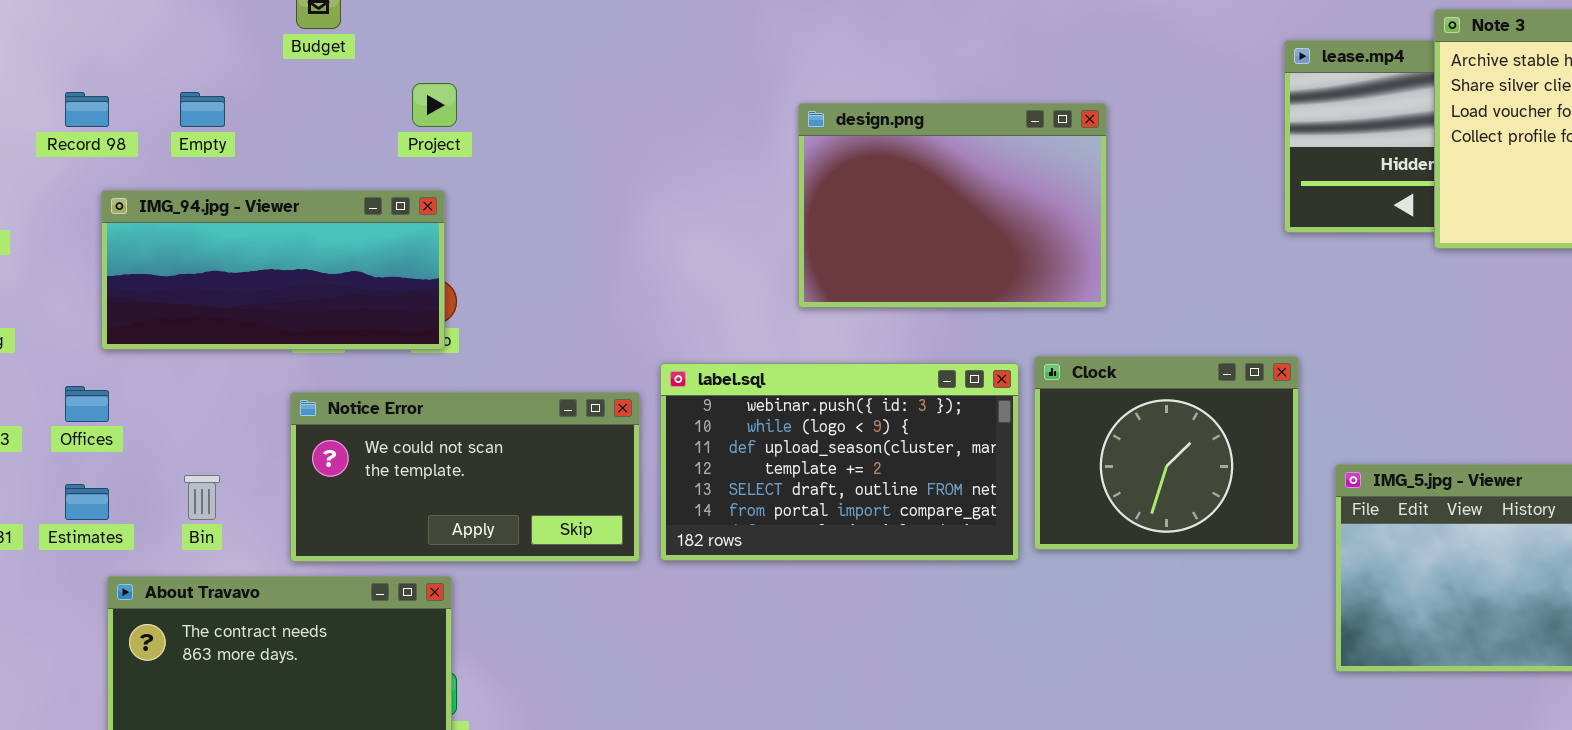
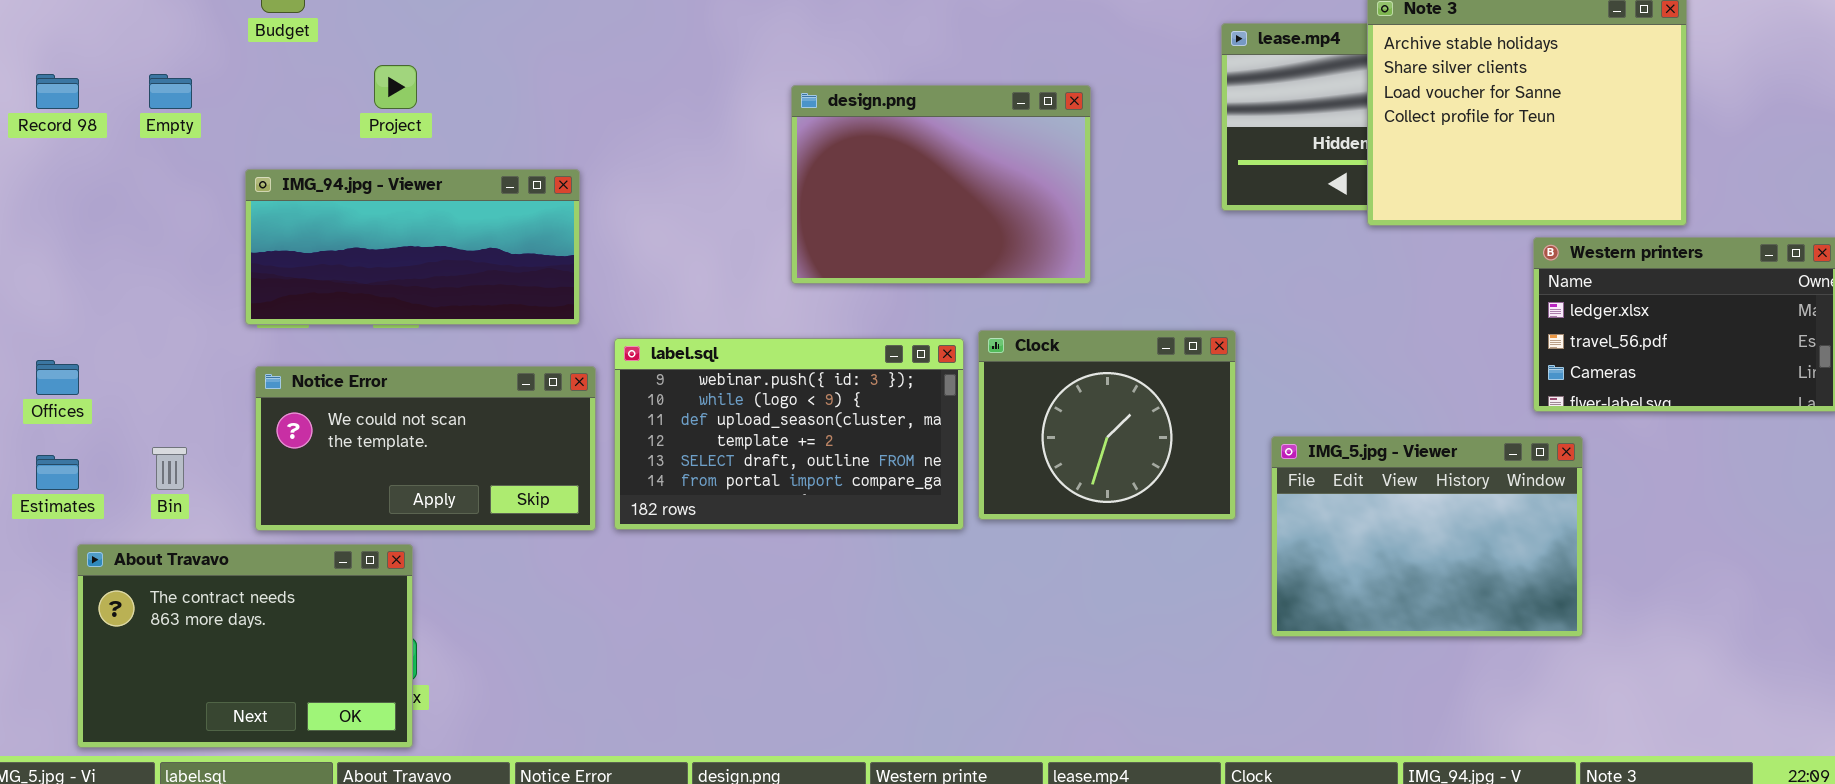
design.png: [798,103,1107,308] -> [791,85,1091,284], moved
IMG_94.jpg - Viewer: [101,190,445,350] -> [245,169,580,325], moved

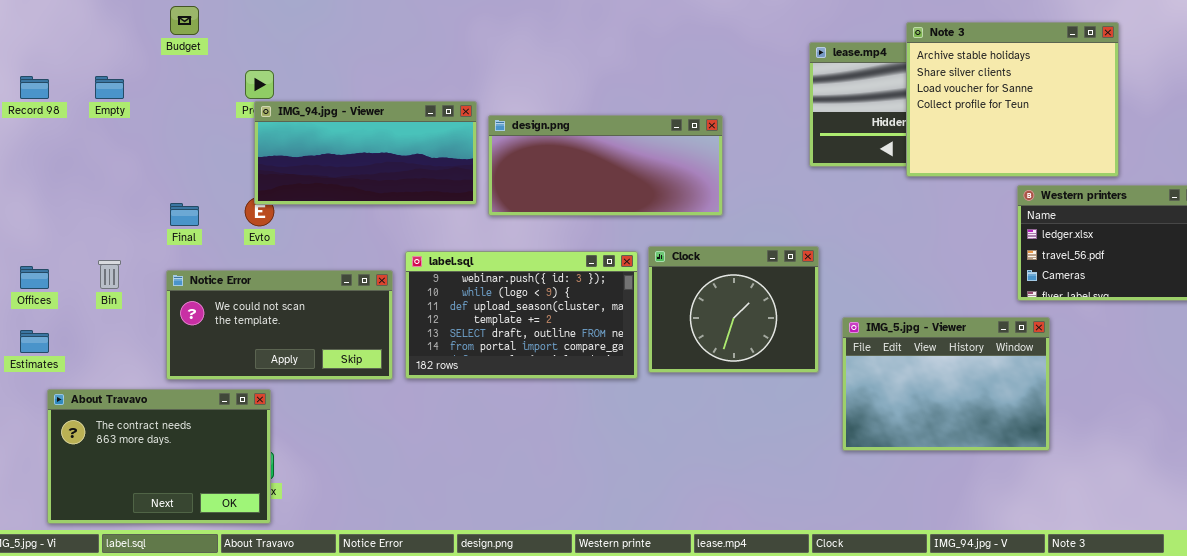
design.png: [791,85,1091,284] -> [488,115,723,216], resized
IMG_94.jpg - Viewer: [245,169,580,325] -> [254,101,477,205], moved
Bin: [152,447,187,490] -> [98,260,121,289], moved

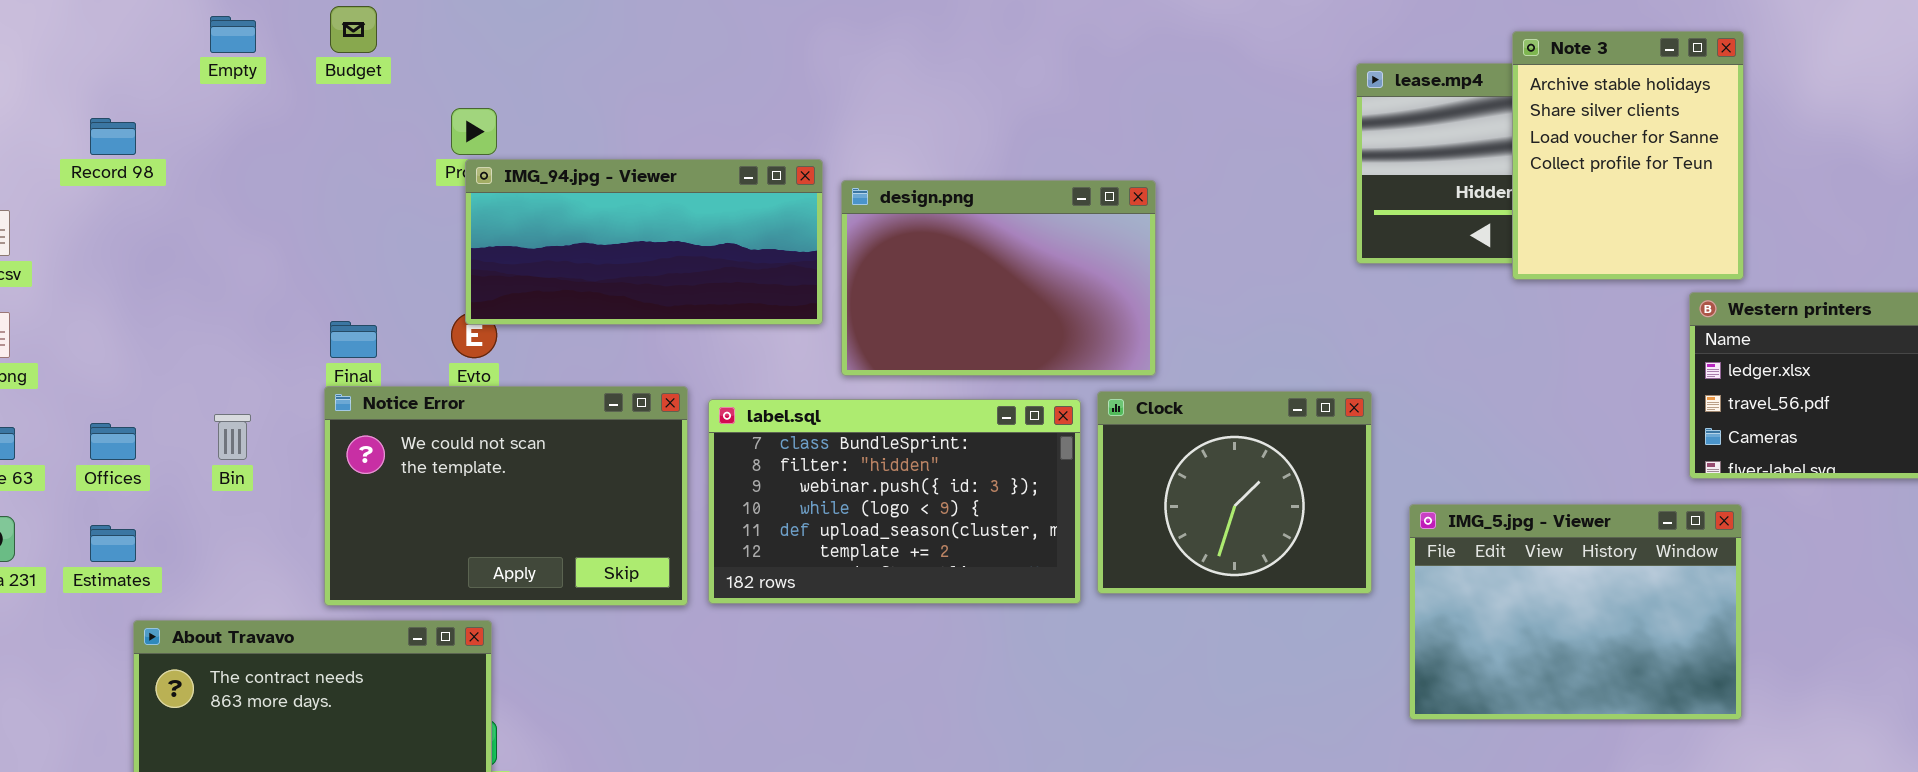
Note 3: [906,22,1119,177] -> [1512,31,1744,280], resized
Empty: [95,76,124,99] -> [210,16,256,53], moved
design.png: [488,115,723,216] -> [841,180,1156,376], resized
label.sql: [405,251,638,379] -> [708,399,1081,604], scrolled up 2 rows
Notice Error: [166,270,393,380] -> [324,386,688,606], resized

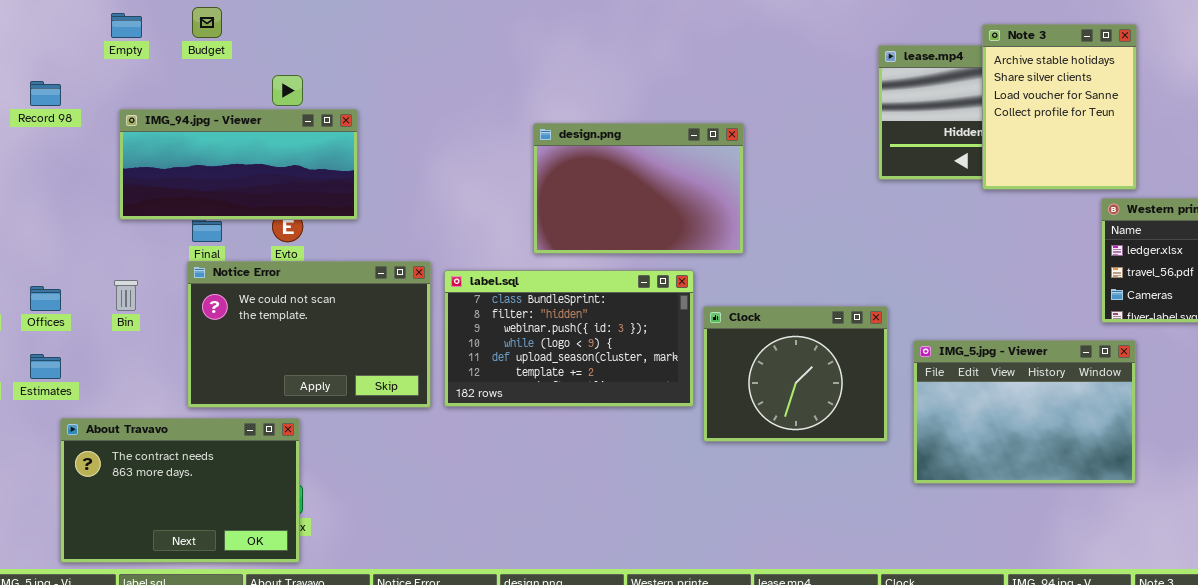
IMG_94.jpg - Viewer: [465,159,823,325] -> [119,109,358,220], moved
Clock: [1097,391,1372,594] -> [703,306,888,442], moved

